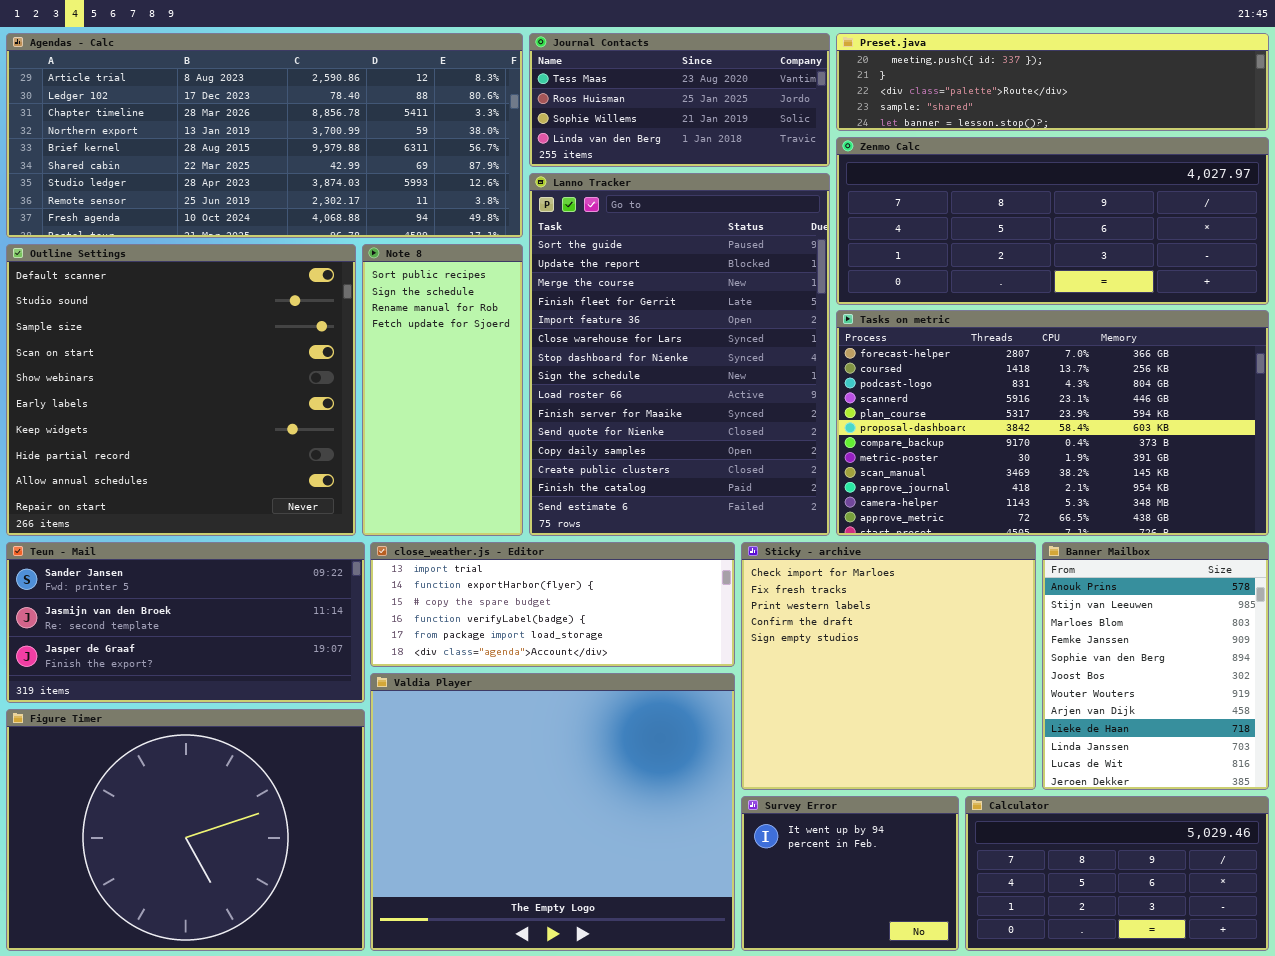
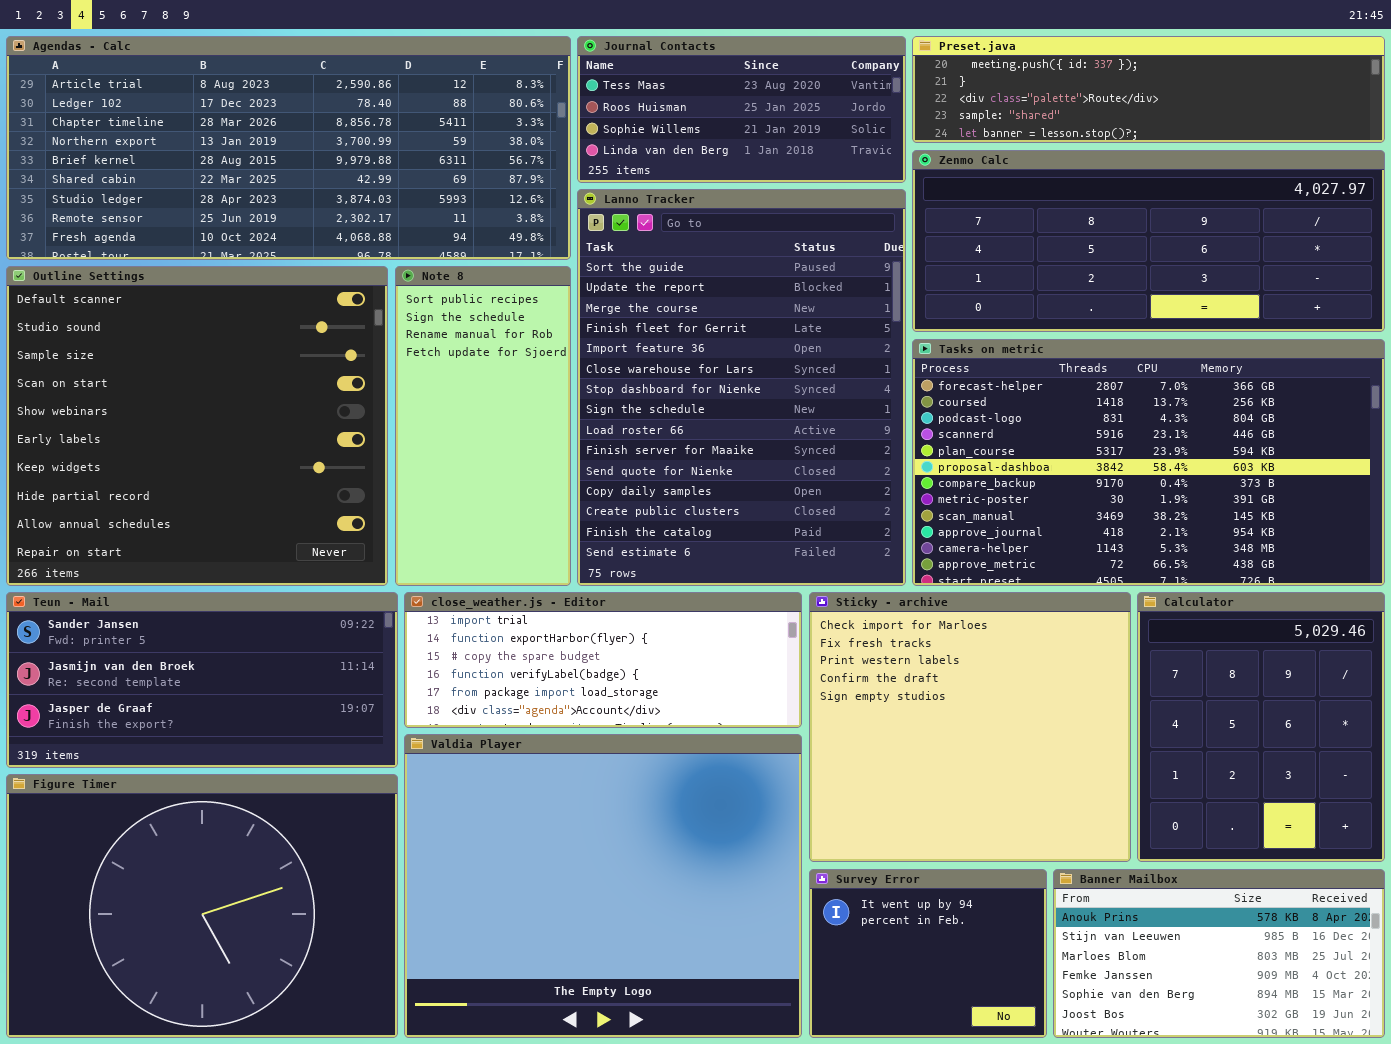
Banner Mailbox: [1042,542,1269,790] -> [1053,869,1385,1038], moved, resized
Calculator: [965,796,1269,951] -> [1137,592,1385,862], moved, resized

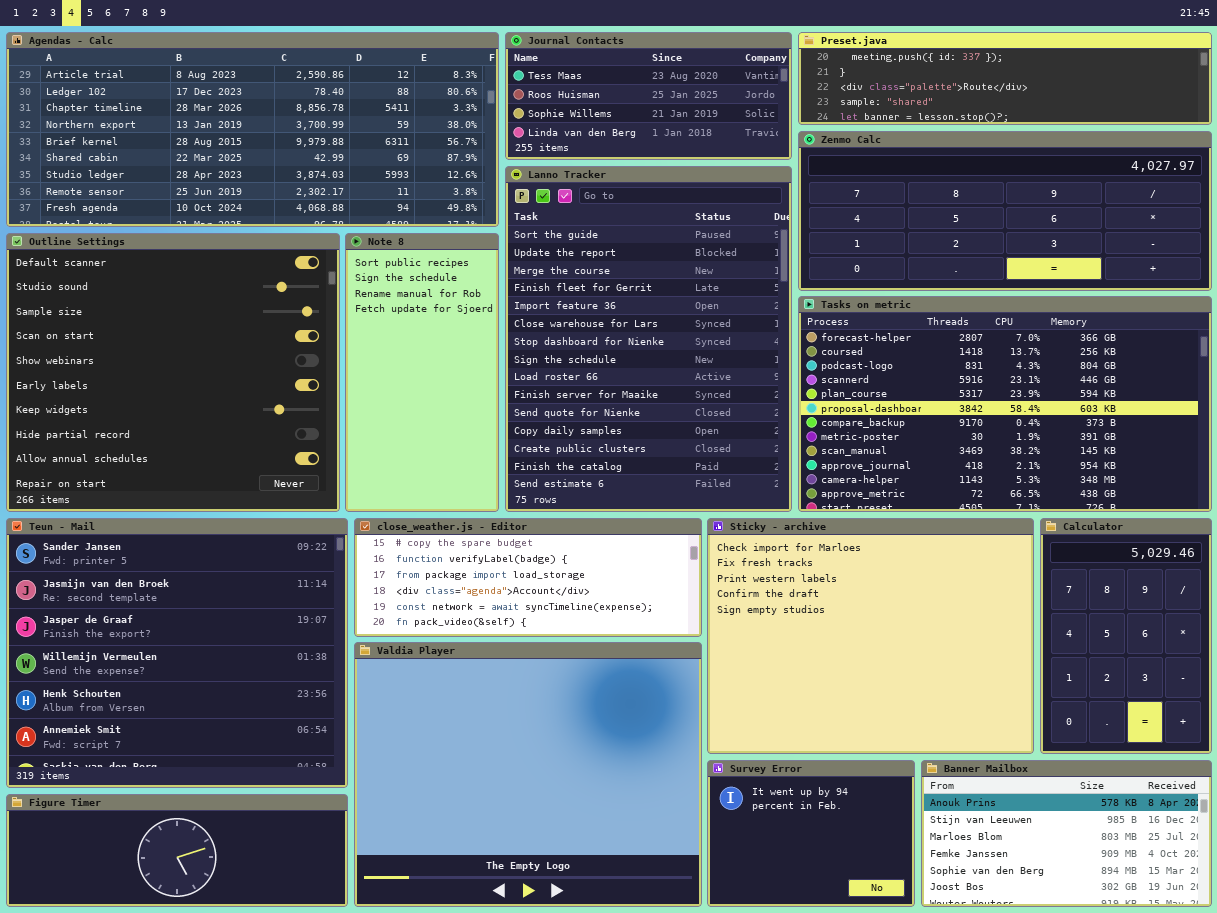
Teun - Mail: [6,592,398,768] -> [6,518,348,788], resized
close_weather.js - Editor: [404,592,802,728] -> [354,518,702,637], scrolled down 2 rows
Sticky - archive: [809,592,1131,862] -> [707,518,1034,754], resized
Calculator: [1137,592,1385,862] -> [1040,518,1212,754], resized
Figure Timer: [6,774,398,1038] -> [6,794,348,907], resized

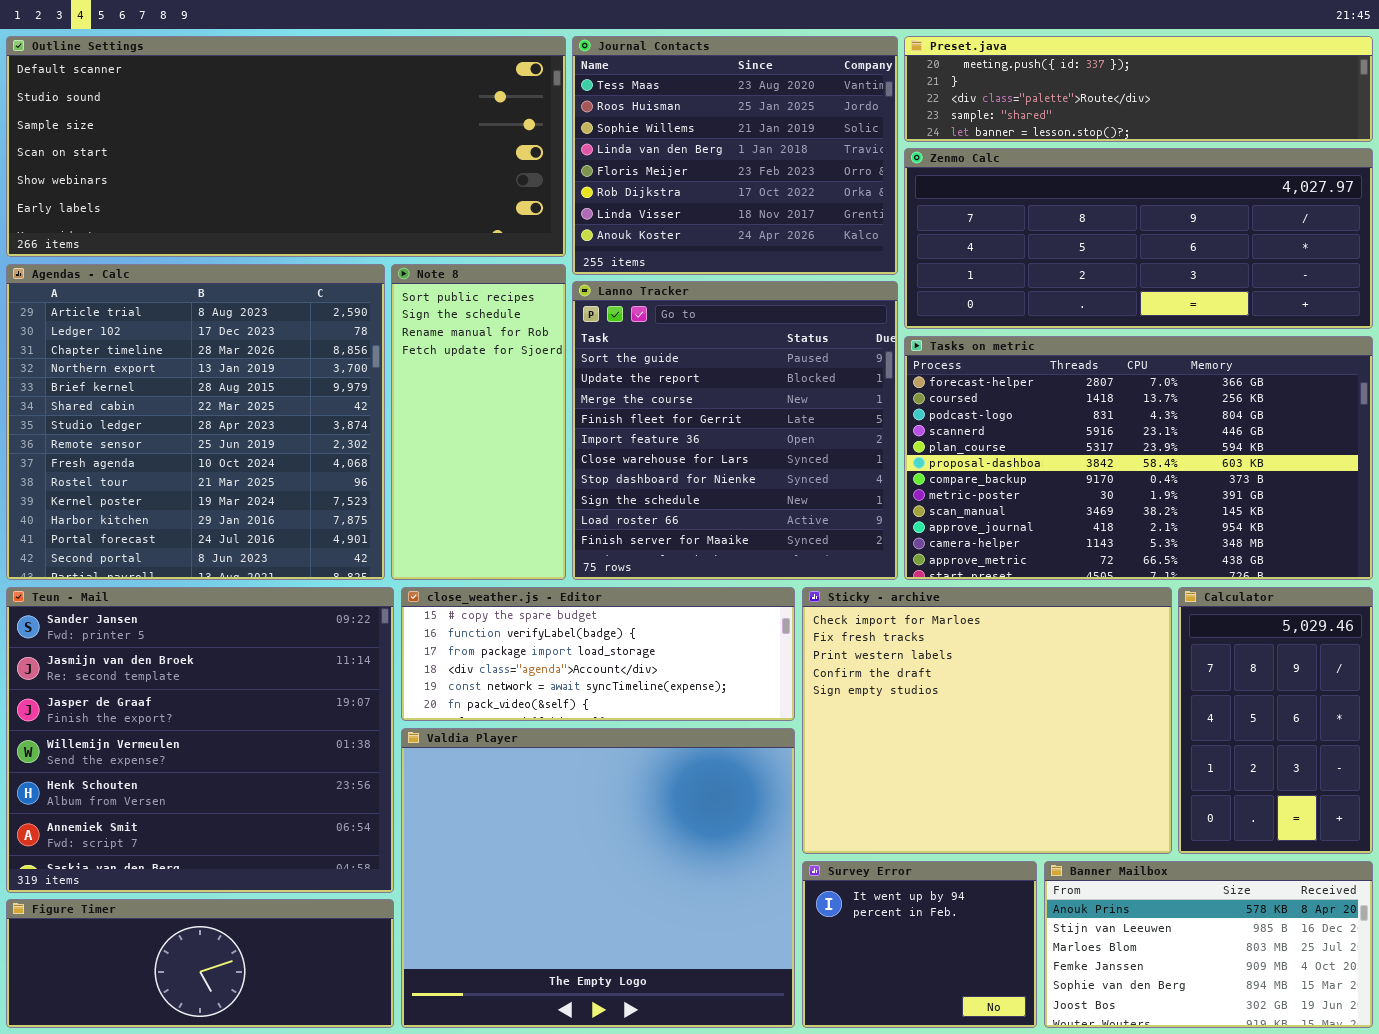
Agendas - Calc: [6,32,499,227] -> [6,264,385,580], moved, resized
Journal Contacts: [505,32,792,160] -> [572,36,898,275], resized
Lanno Tracker: [505,166,792,512] -> [572,281,898,580], resized
Outline Settings: [6,233,340,512] -> [6,36,566,257], moved, resized

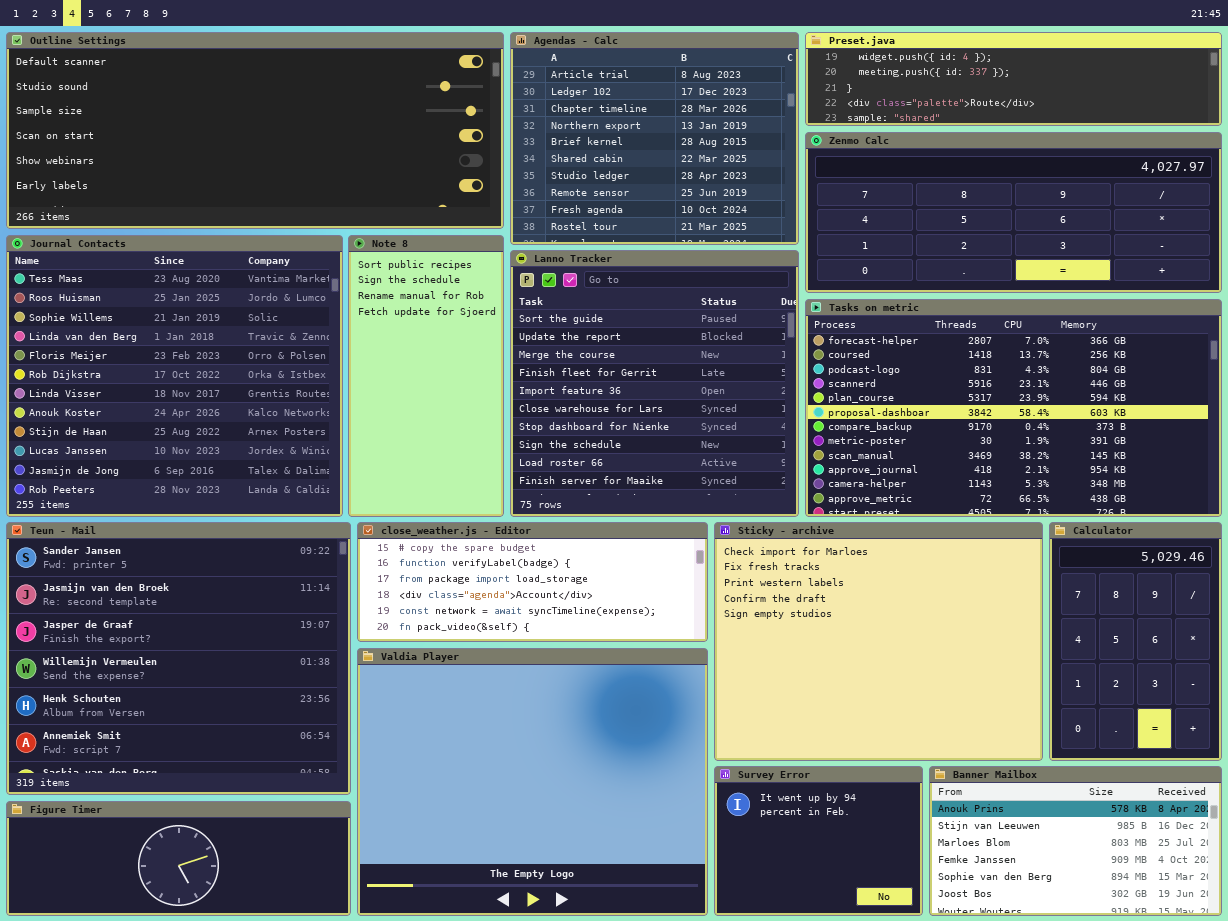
Journal Contacts: [572,36,898,275] -> [6,235,343,517], moved, resized
Preset.java: [904,36,1373,142] -> [805,32,1222,126], scrolled up 1 row
Agendas - Calc: [6,264,385,580] -> [510,32,799,245], moved, resized

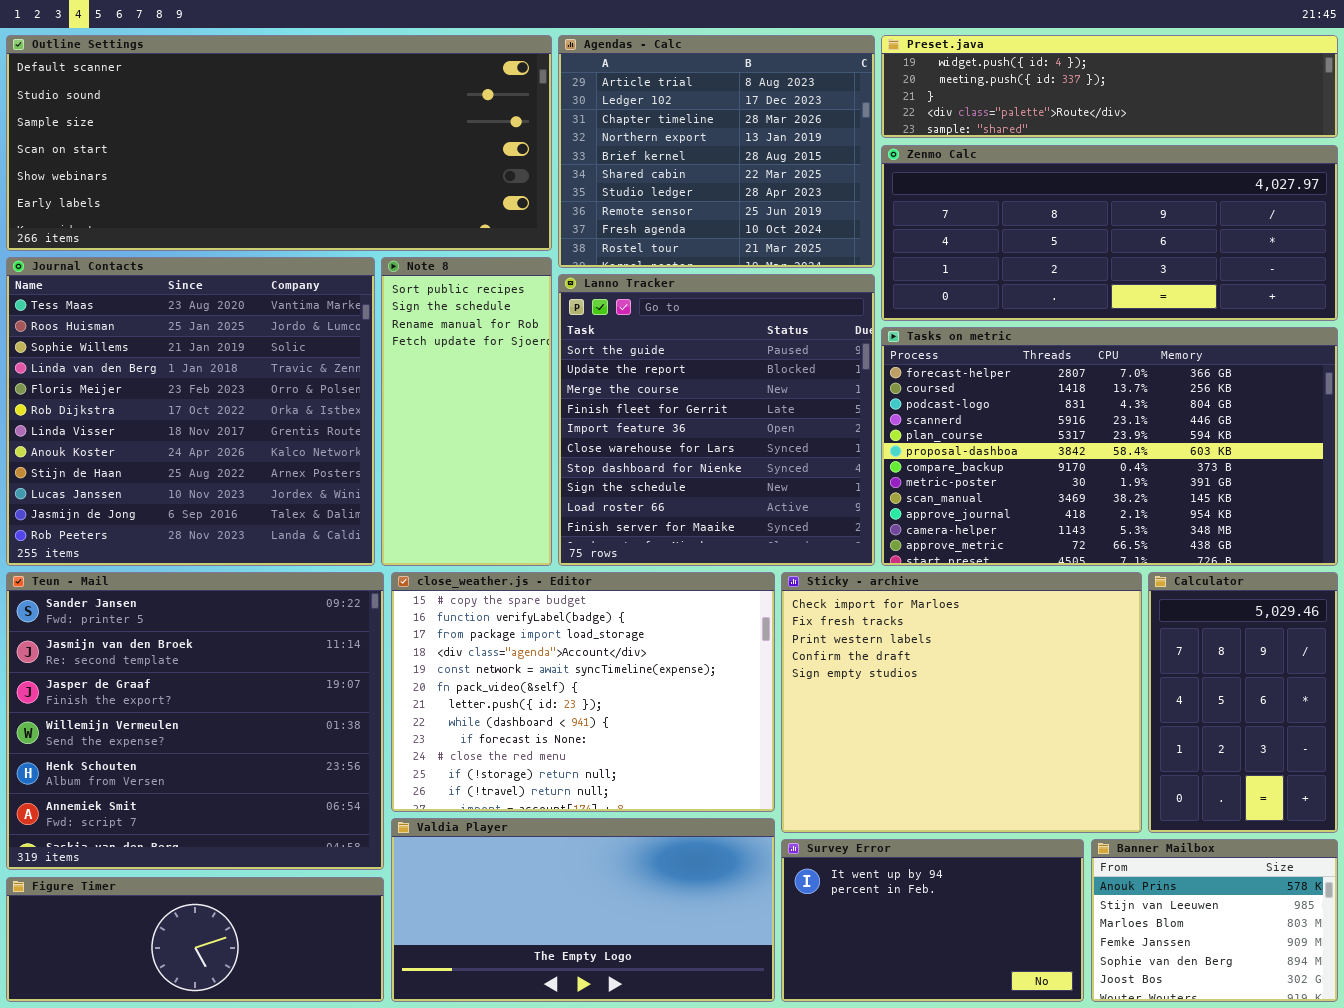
close_weather.js - Editor: [357,522,708,642] -> [391,572,775,812], resized
Valdia Player: [357,648,708,916] -> [391,818,775,1002], resized
Survey Error: [714,766,923,916] -> [781,839,1084,1002], resized
Banner Mailbox: [929,766,1222,916] -> [1091,839,1338,1002], resized

